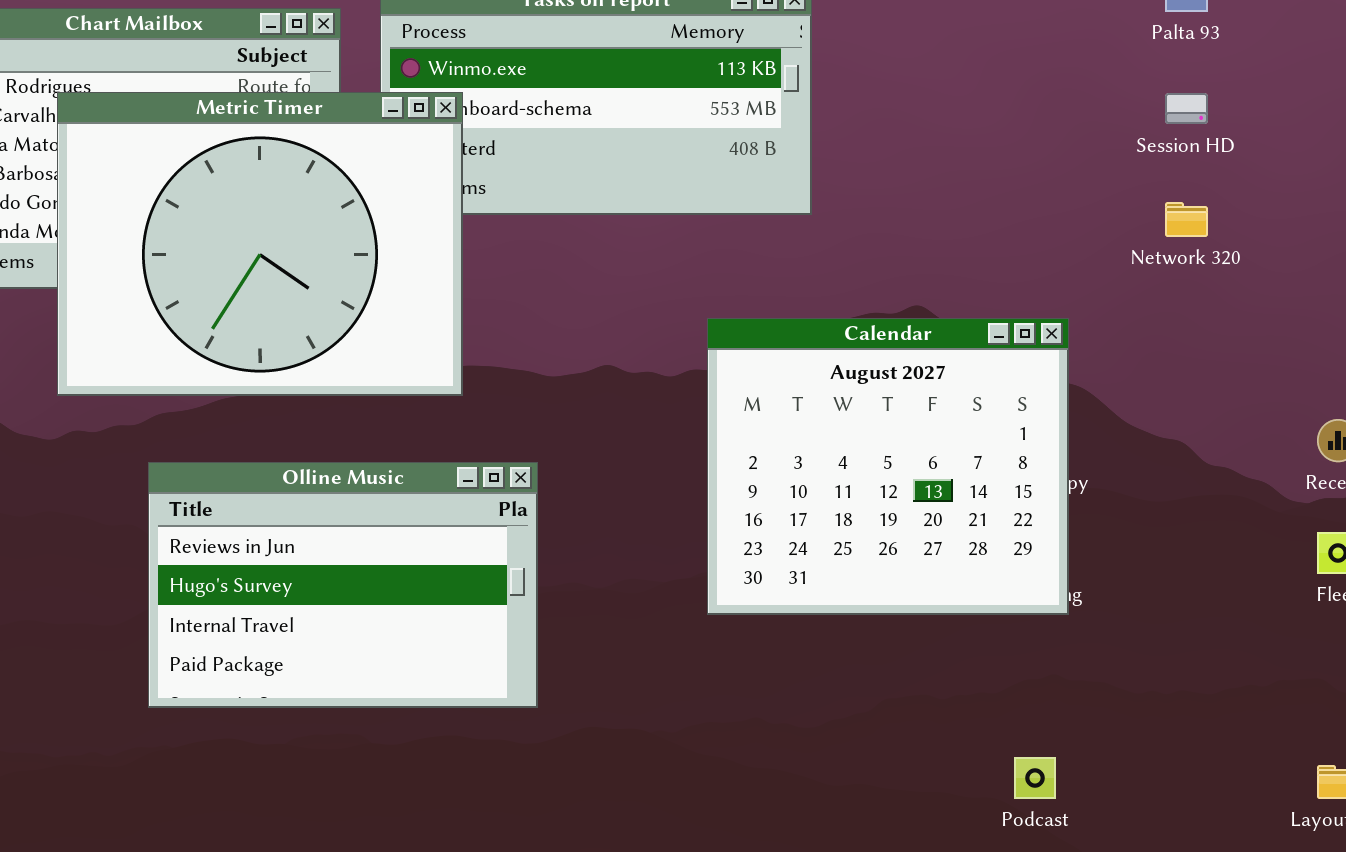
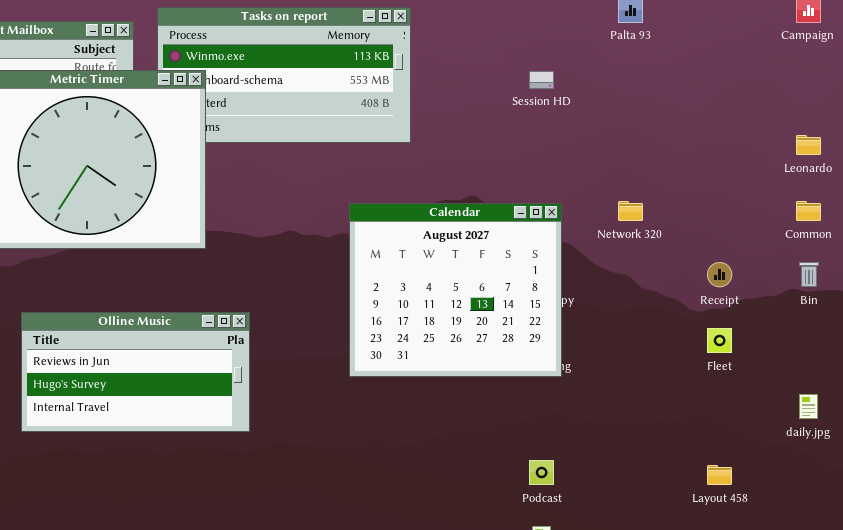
Session HD: [1165,93,1208,124] -> [529,71,554,89], moved
Network 320: [1165,202,1208,237] -> [618,201,643,221], moved
Olline Music: [148,462,538,708] -> [21,312,250,432], resized

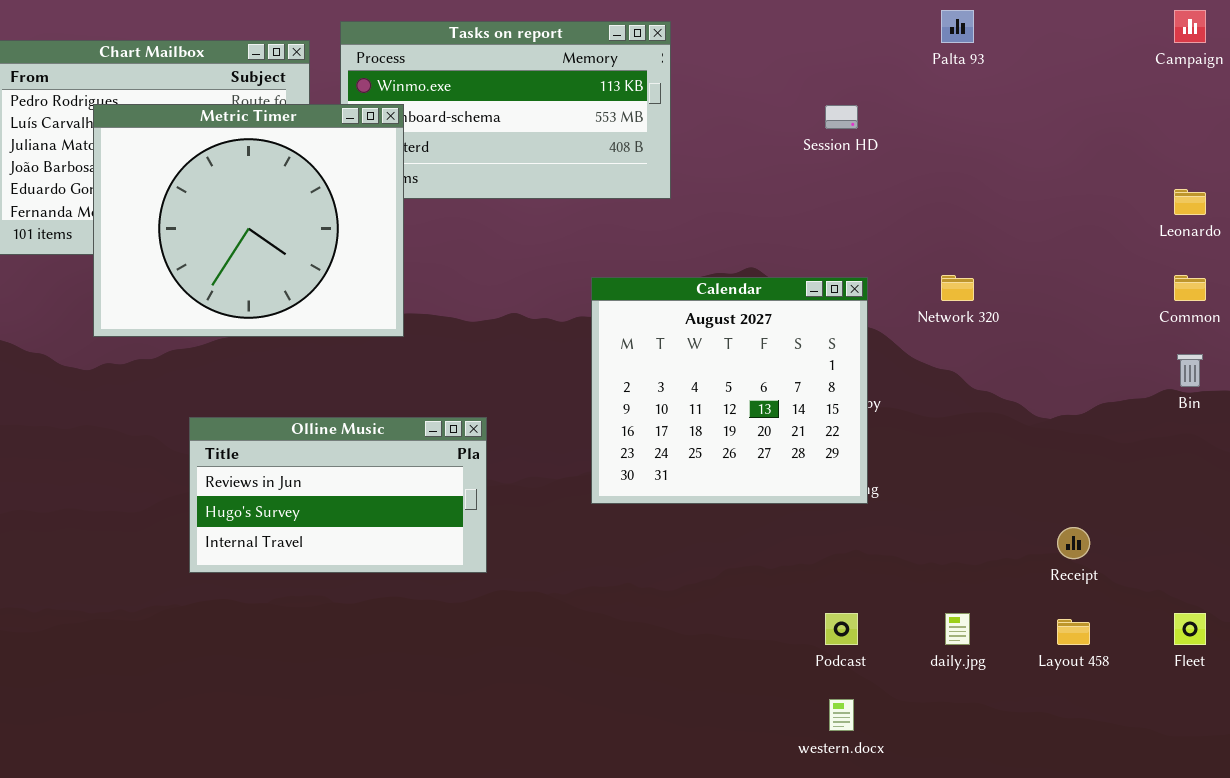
Receipt: [707,262,732,287] -> [1057,527,1090,559], moved
Olline Music: [21,312,250,432] -> [189,417,487,573], moved
Fleet: [707,328,732,353] -> [1174,613,1206,645], moved
daily.jpg: [799,394,818,419] -> [945,613,970,645], moved

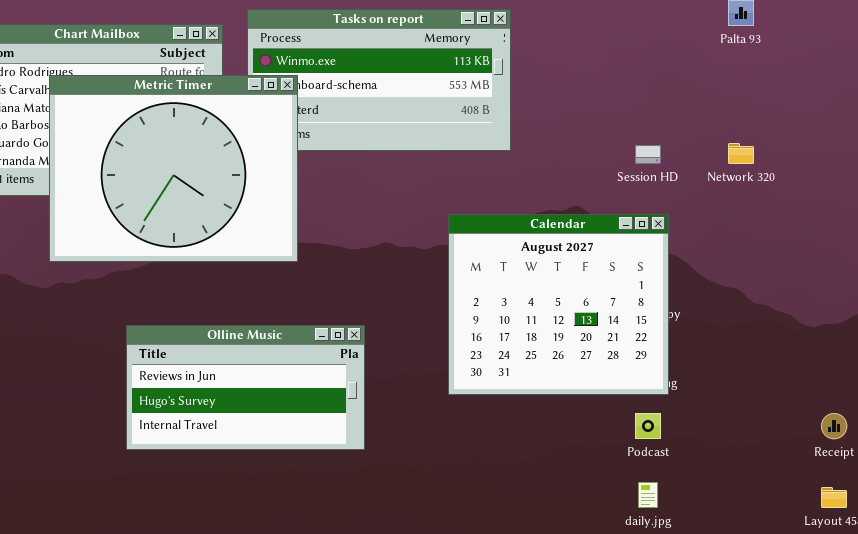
Session HD: [825,105,858,129] -> [635,145,661,164], moved
Network 320: [941,275,974,301] -> [728,143,754,164], moved
Podcast: [825,613,858,645] -> [635,413,661,439], moved
daily.jpg: [945,613,970,645] -> [638,482,658,508], moved

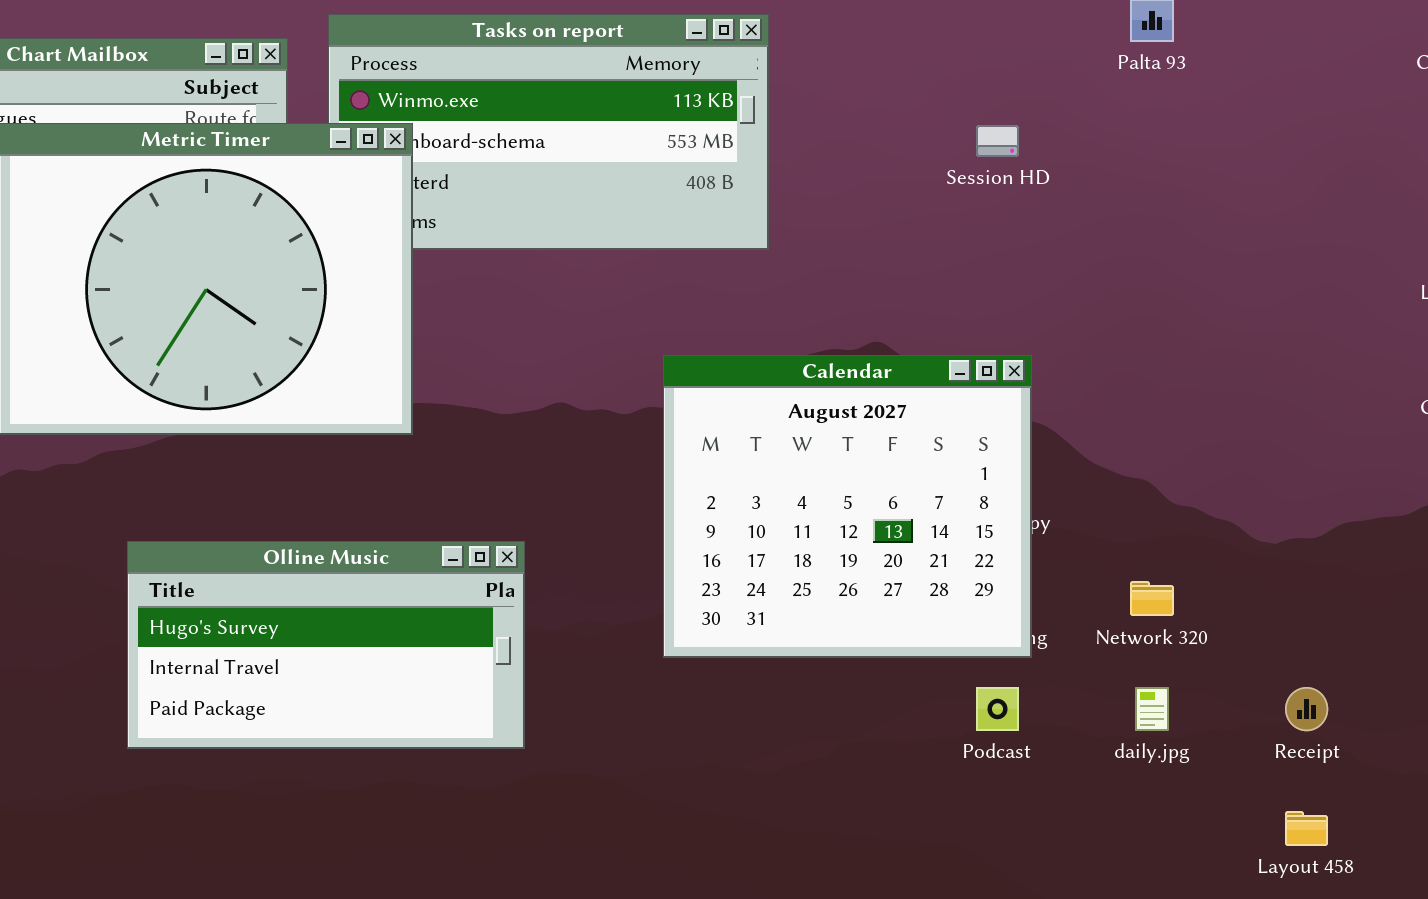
Network 320: [728,143,754,164] -> [1130,581,1174,616], moved
Session HD: [635,145,661,164] -> [976,125,1019,157], moved
Olline Music: [126,325,365,450] -> [127,541,525,749], scrolled down 1 row
daily.jpg: [638,482,658,508] -> [1135,687,1169,731], moved

